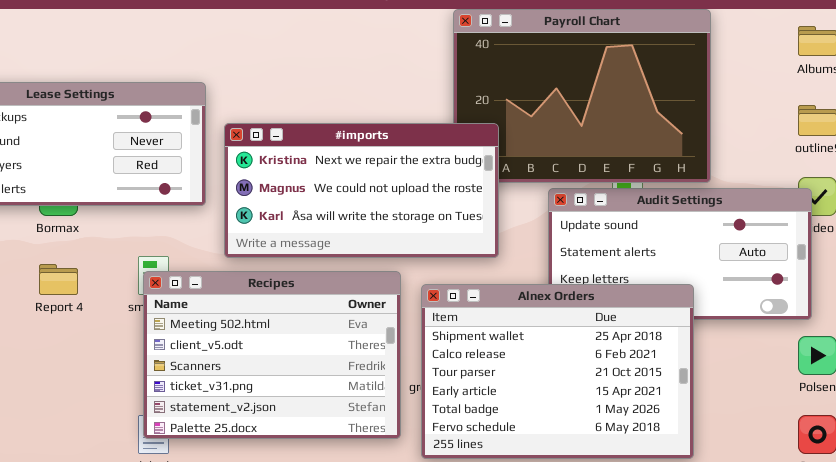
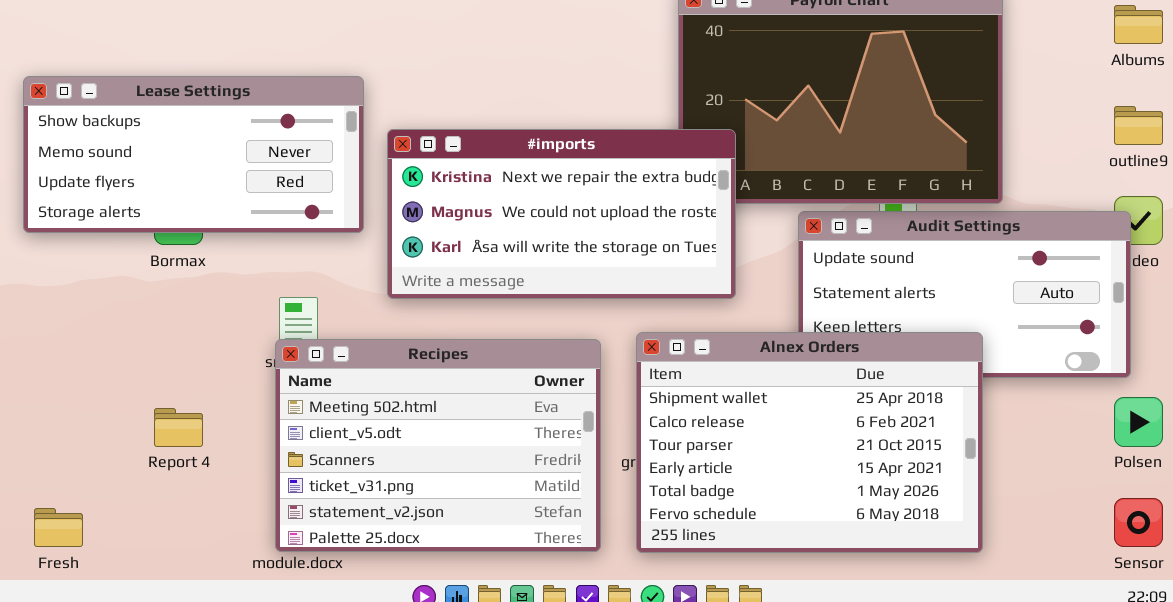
Report 4: [39,264,78,295] -> [154,408,203,447], moved
Recipes: [143,271,401,439] -> [275,339,601,552], moved

